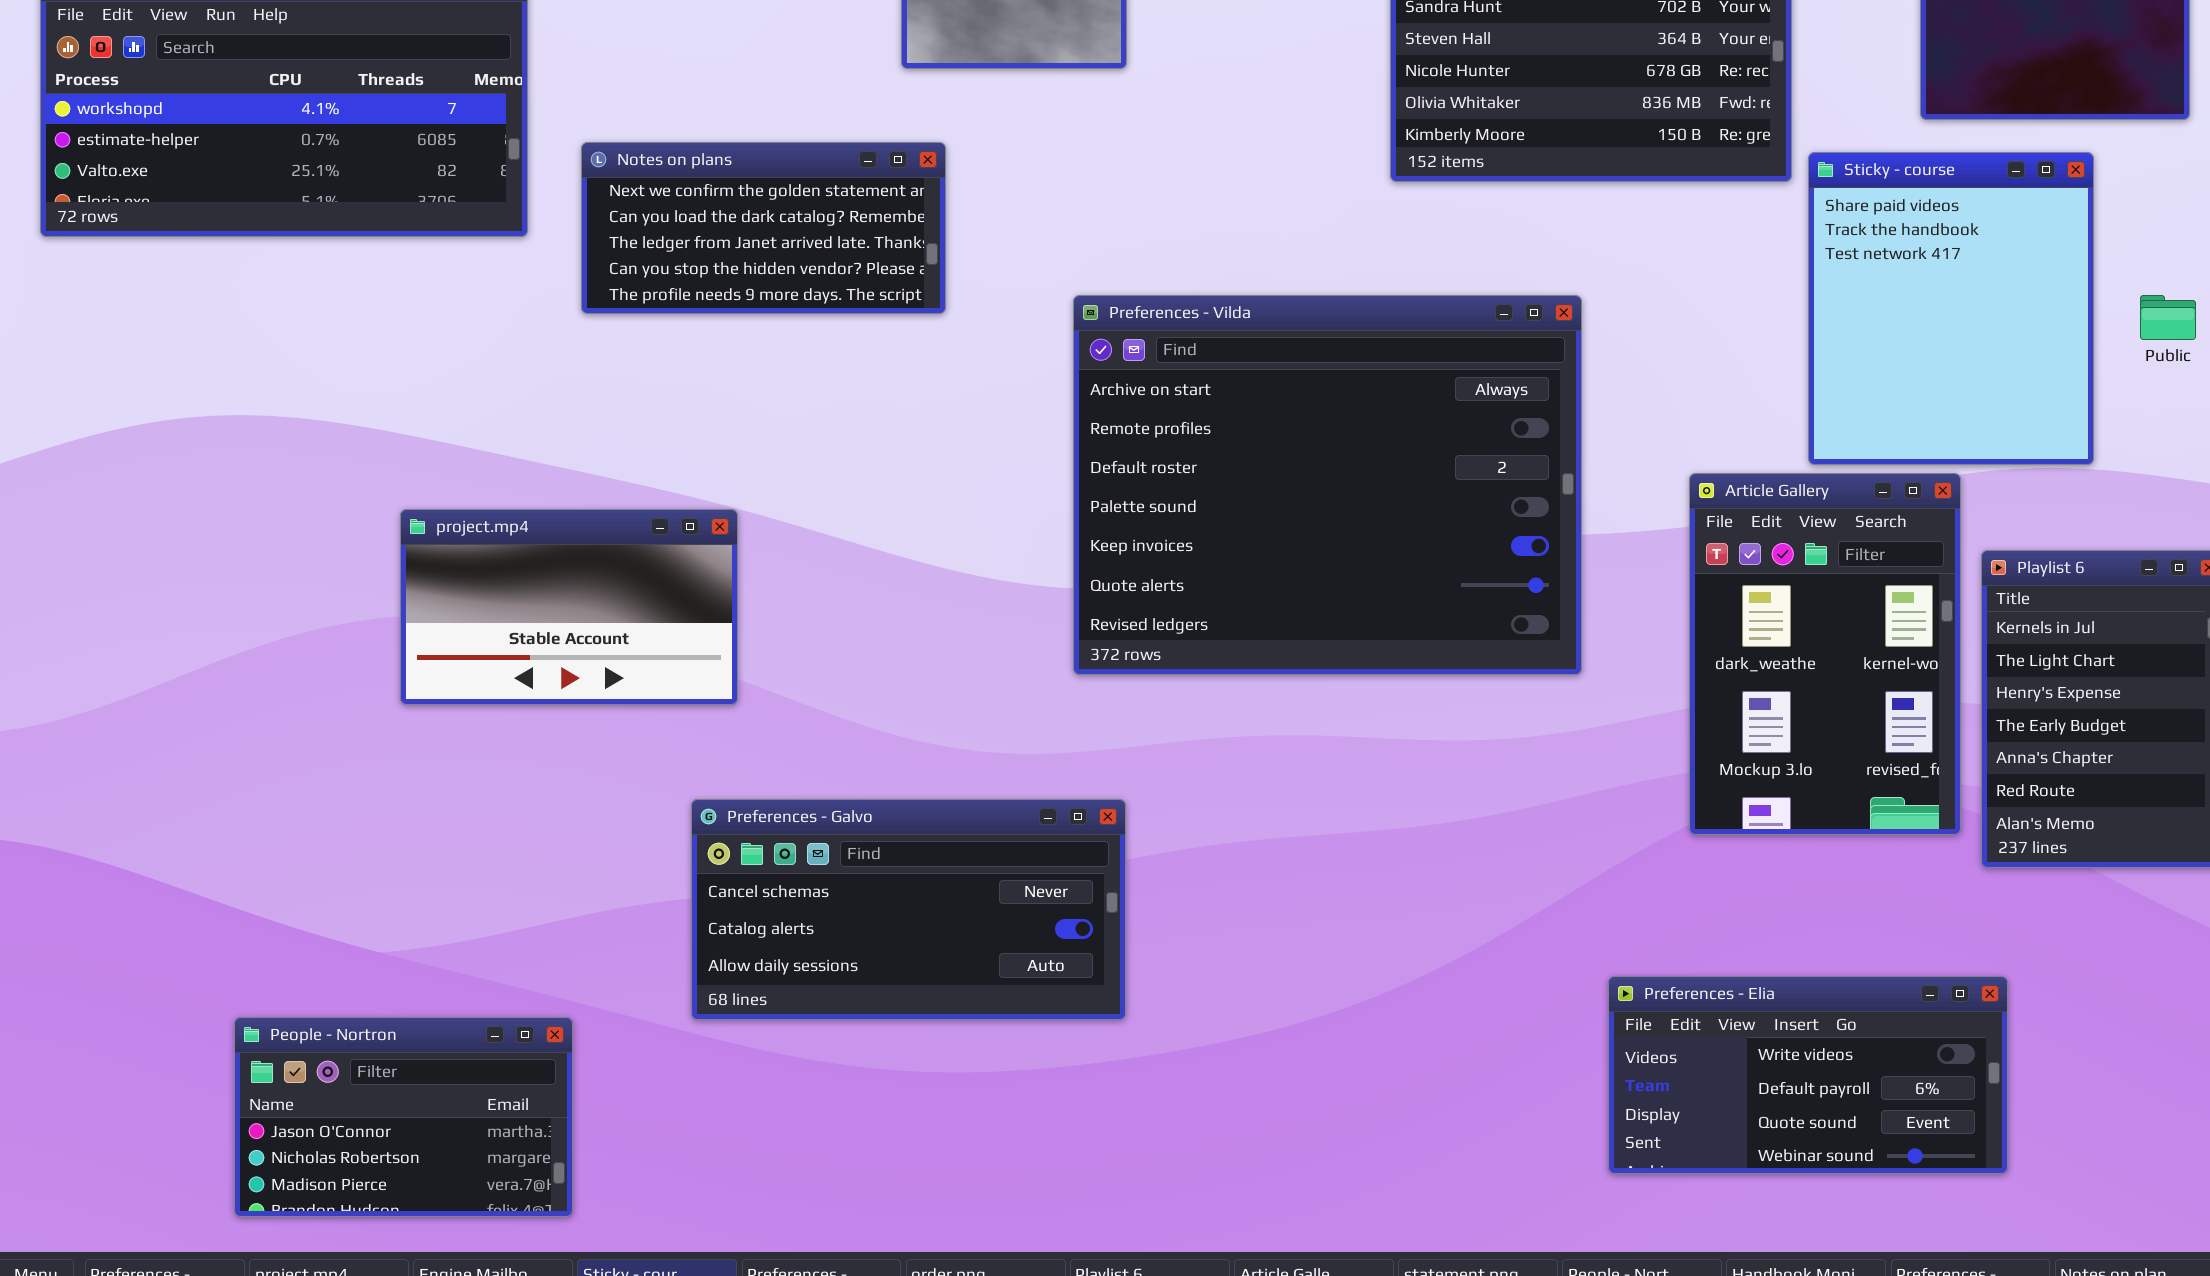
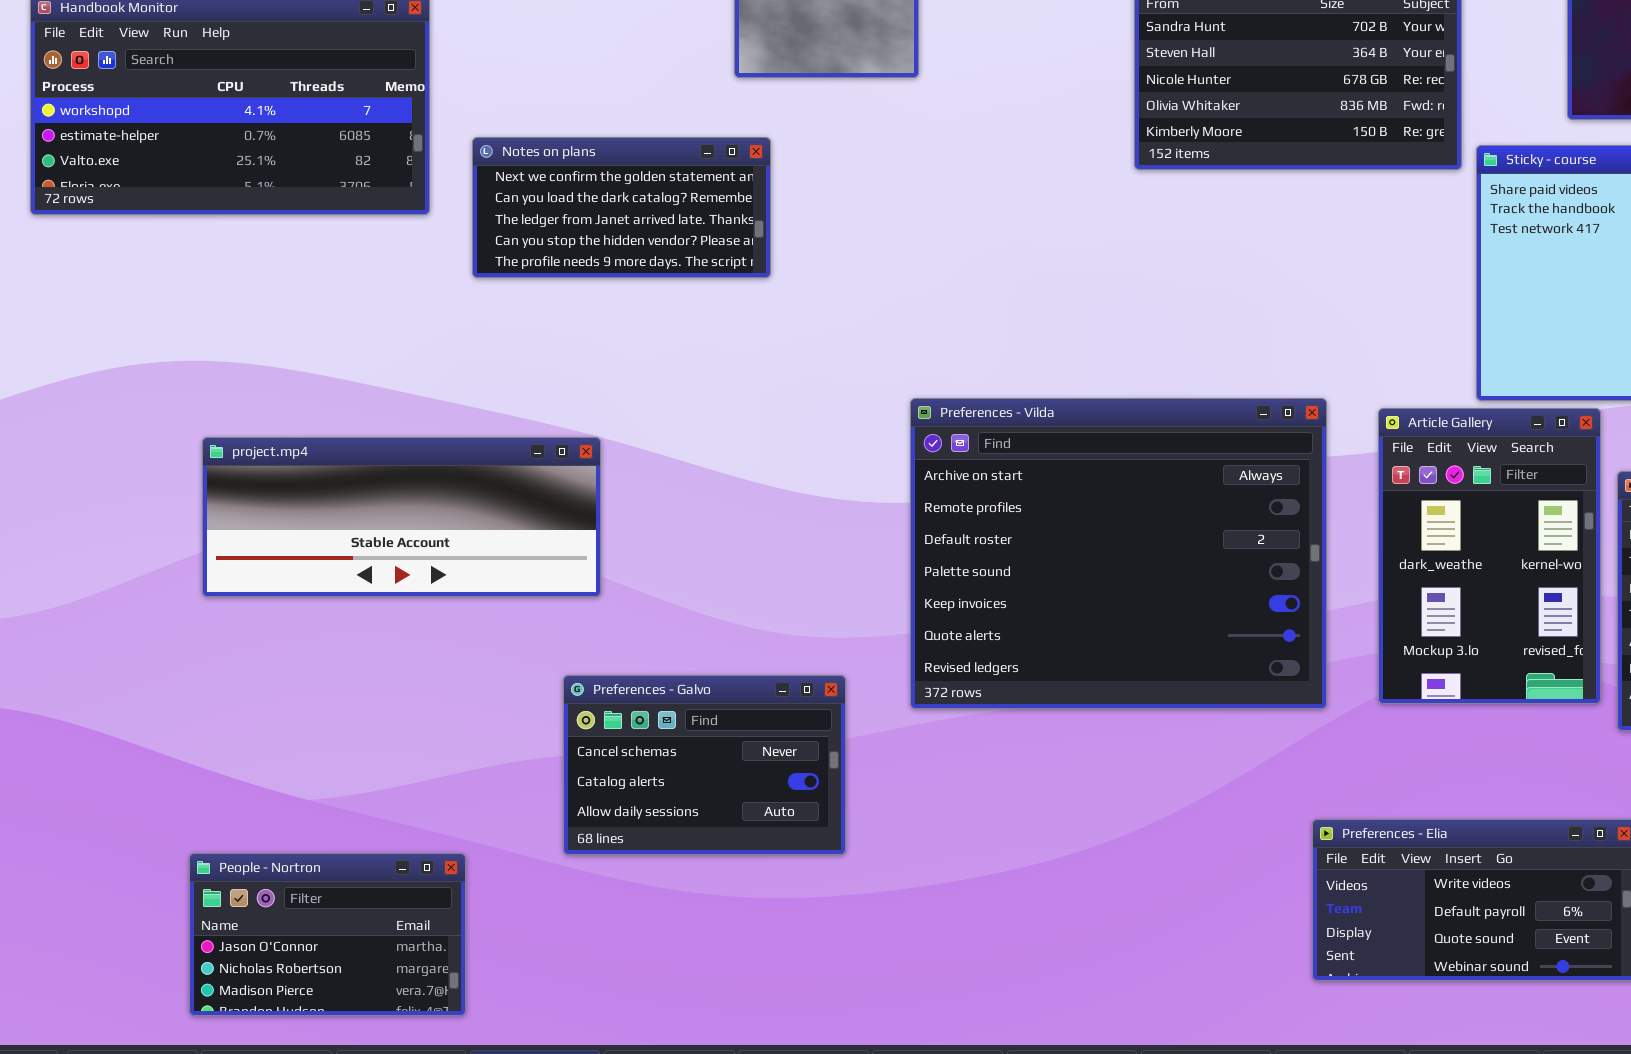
Preferences - Vilda: [1073,295,1582,675] -> [910,398,1327,709], moved
project.mp4: [400,509,738,705] -> [202,437,601,597], resized
Preferences - Galvo: [691,799,1126,1020] -> [563,675,846,855], resized

